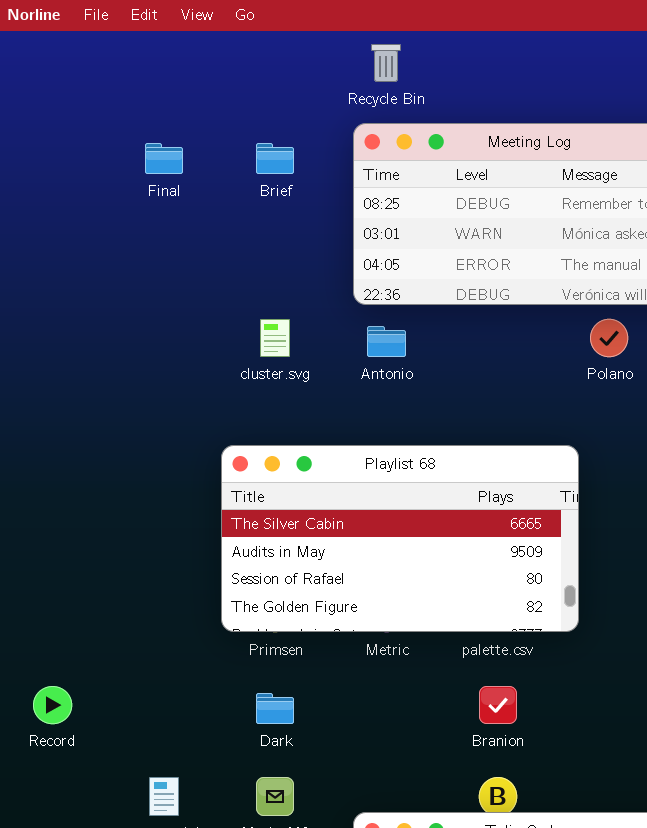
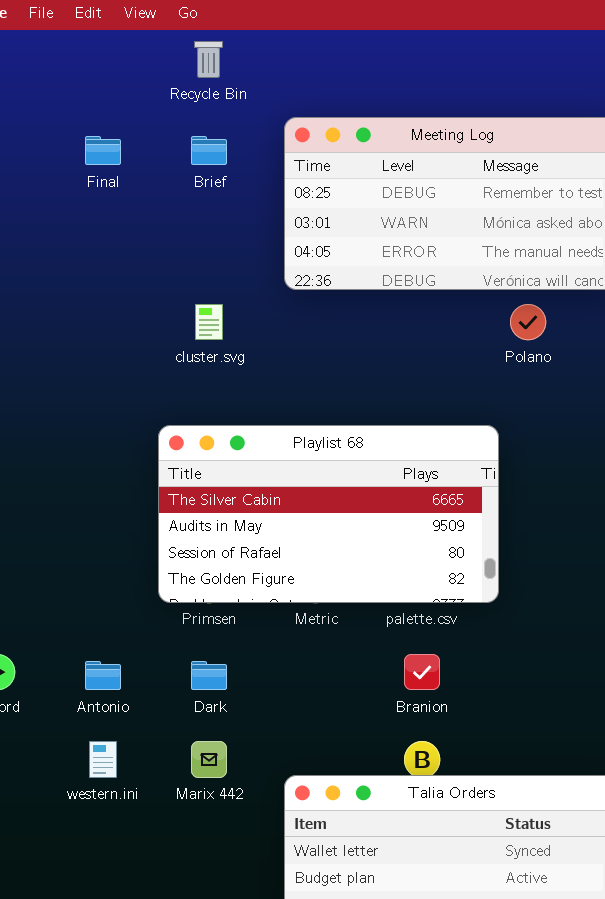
Recycle Bin: [371,44,401,82] -> [194,41,223,78], moved
Antonio: [367,326,406,357] -> [85,661,121,690], moved

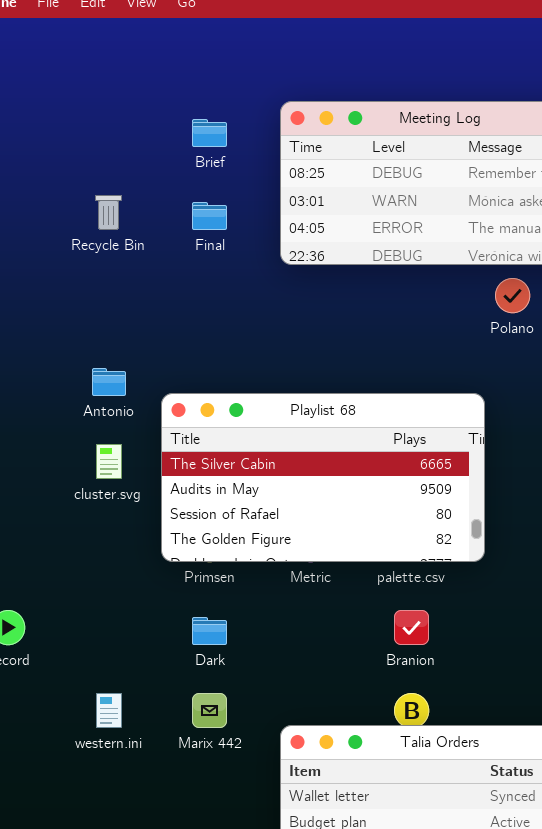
Recycle Bin: [194,41,223,78] -> [95,195,122,230], moved
Final: [85,136,121,165] -> [192,202,227,230], moved
cluster.svg: [195,304,223,340] -> [96,444,122,479], moved
Antonio: [85,661,121,690] -> [92,368,126,396], moved

